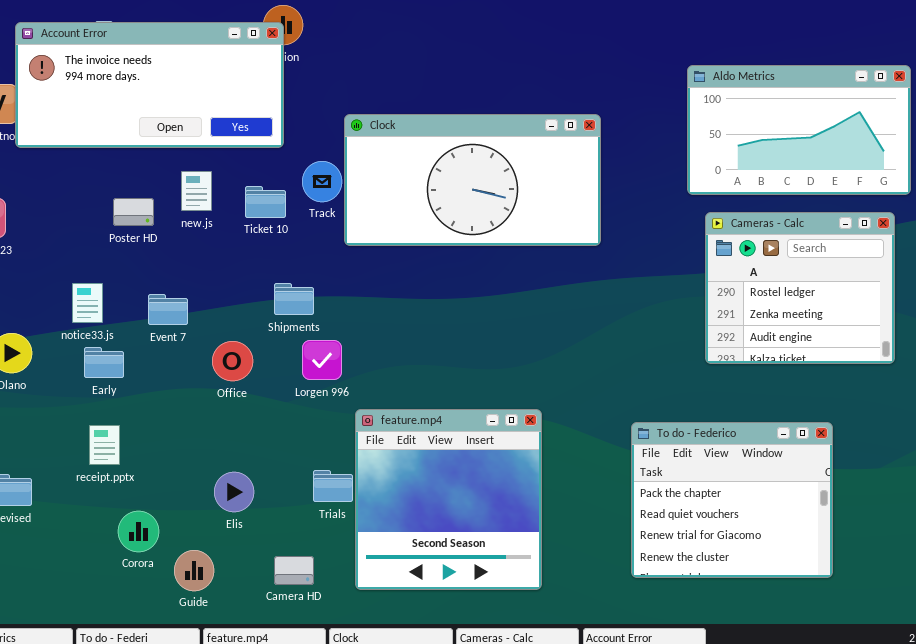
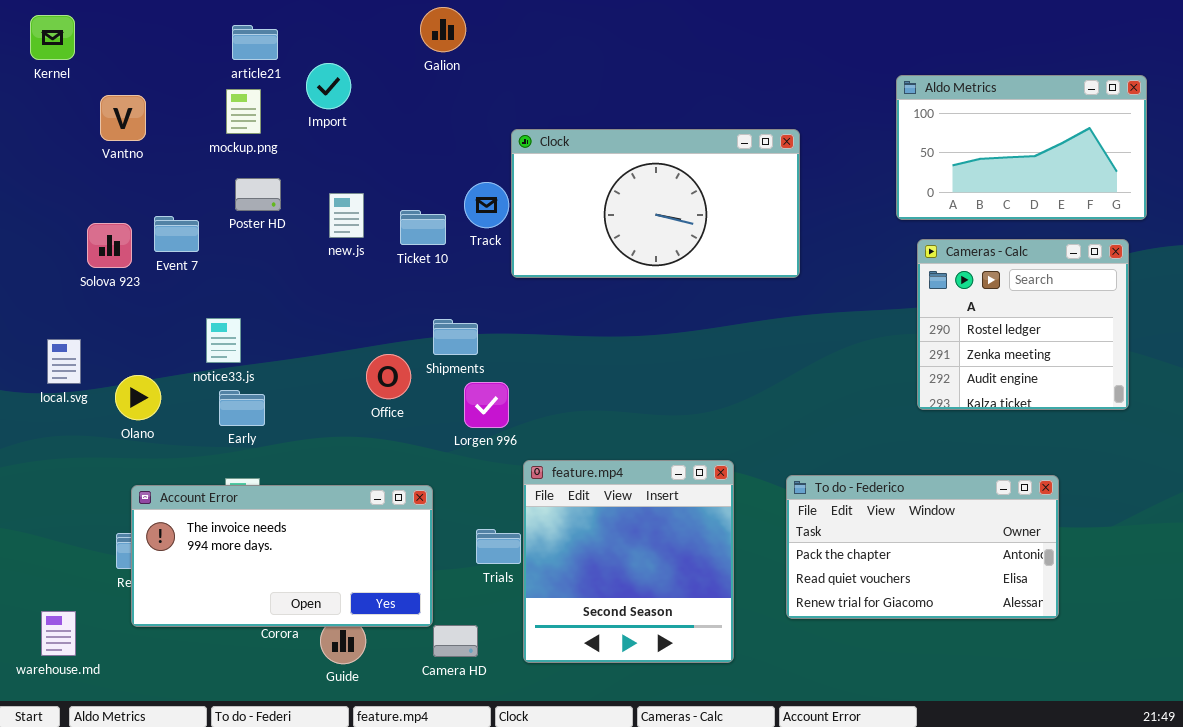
Account Error: [15,22,284,148] -> [131,485,433,627], moved
Poster HD: [113,198,154,226] -> [235,178,281,211], moved
Event 7: [148,294,188,325] -> [154,216,199,252], moved
Office: [212,341,253,381] -> [366,354,411,399], moved
To do - Federico: [631,422,833,578] -> [786,475,1059,619], resized

